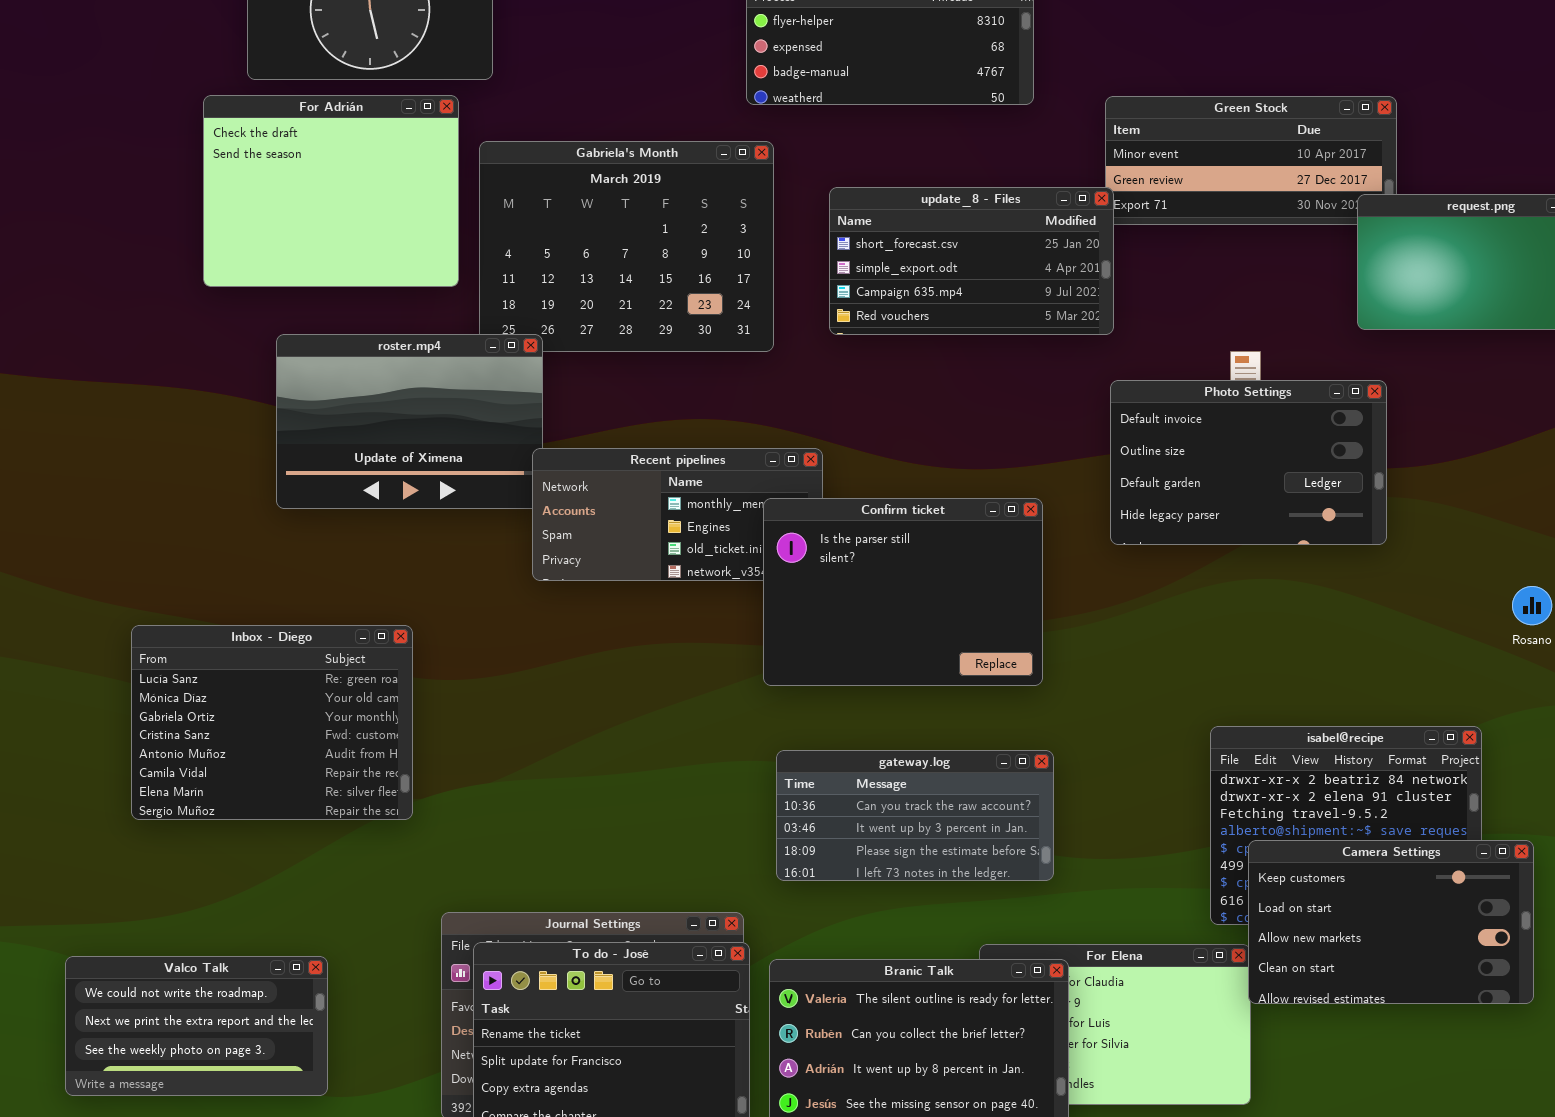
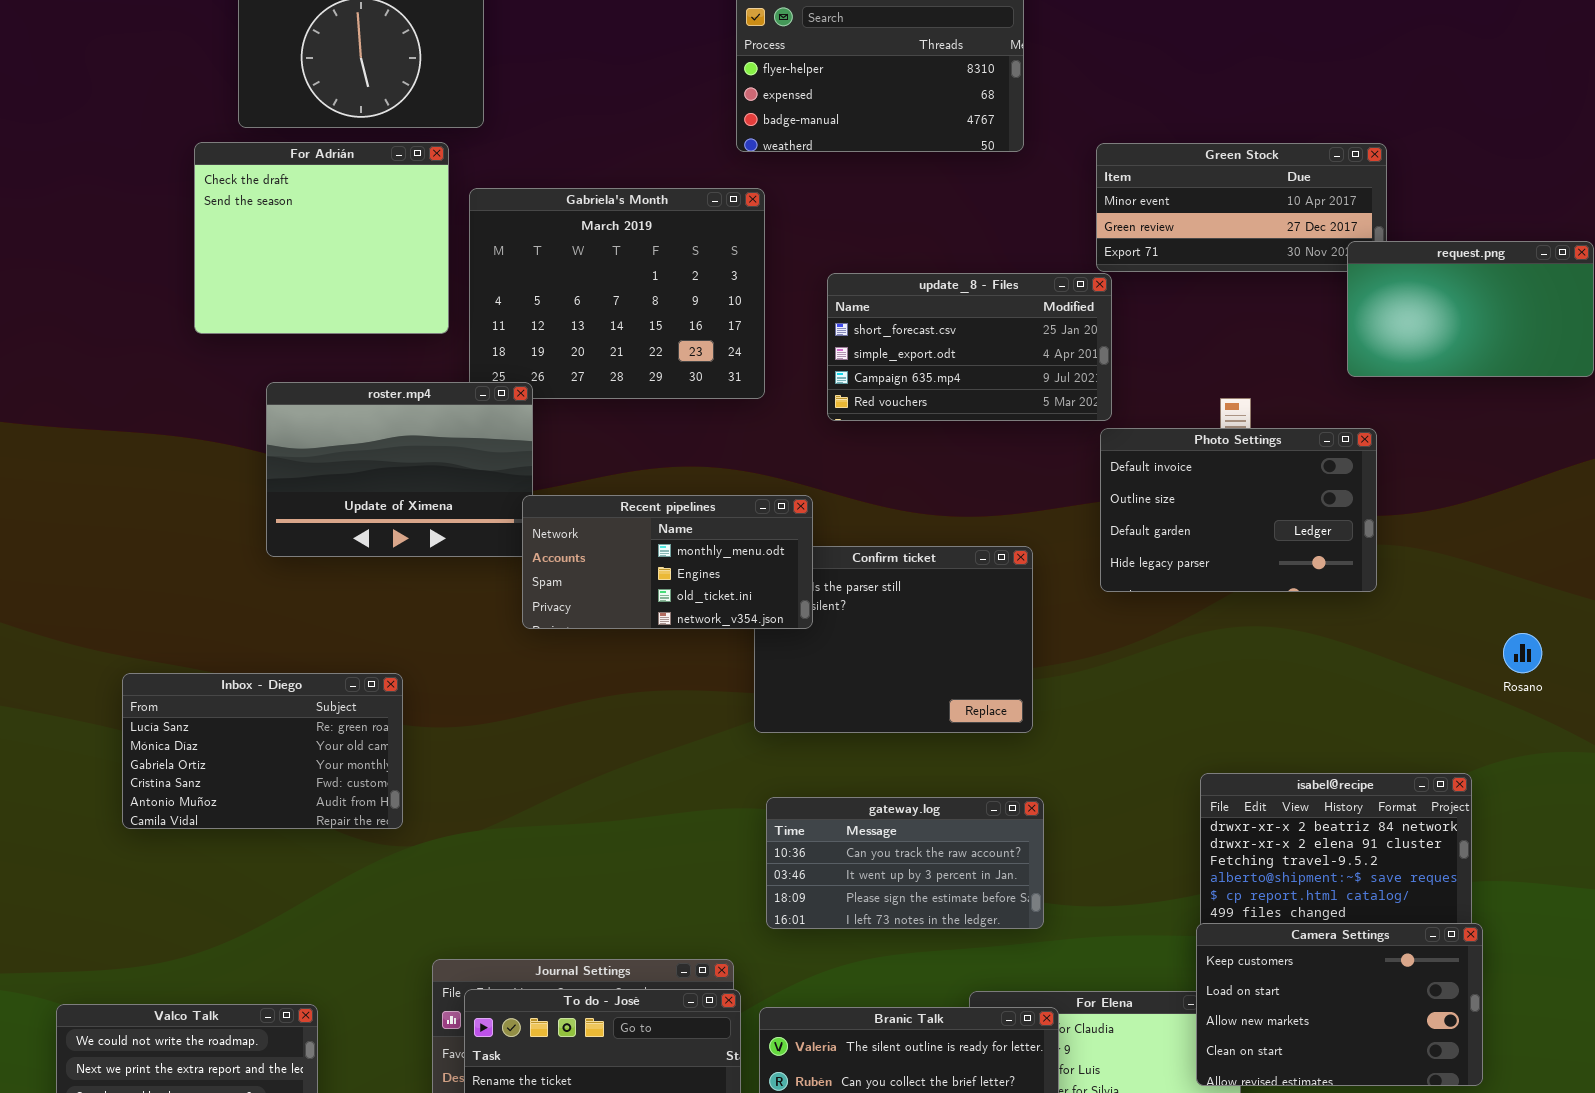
update_8 - Files: [829,187,1114,335] -> [827,273,1112,421], moved
Recent pipelines: [532,448,823,581] -> [522,495,813,629], raised
Inbox - Diego: [131,625,413,820] -> [122,673,403,829], resized
Camera Settings: [1248,840,1534,1004] -> [1196,923,1483,1086], moved

